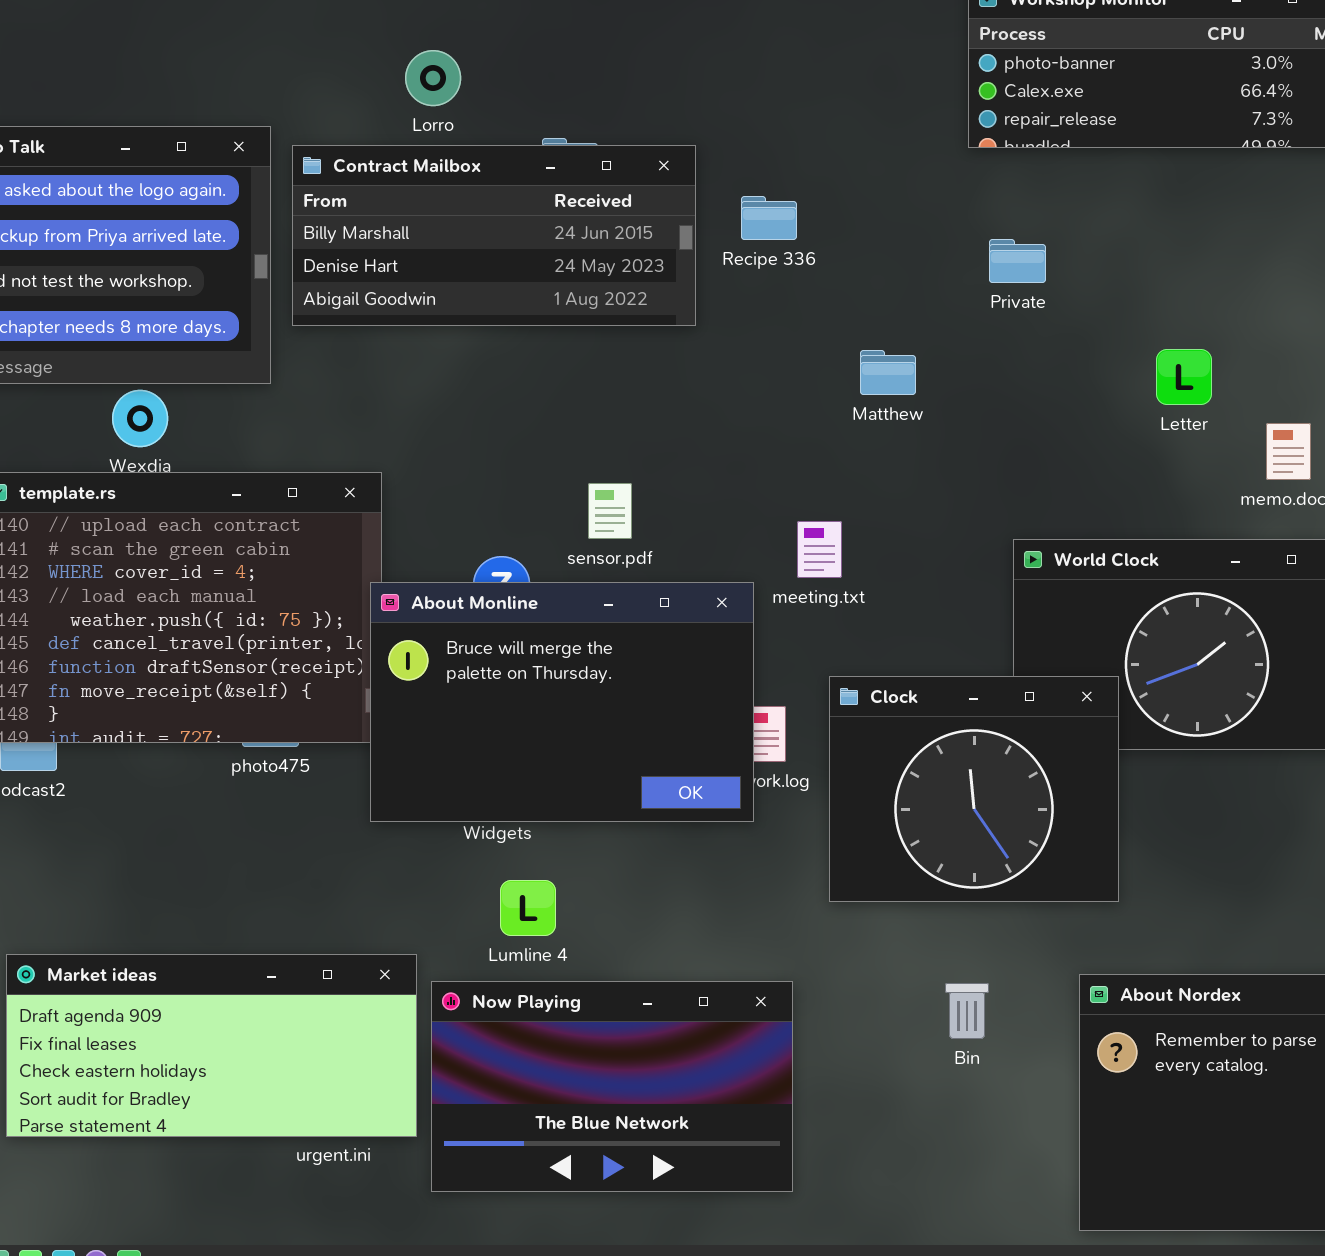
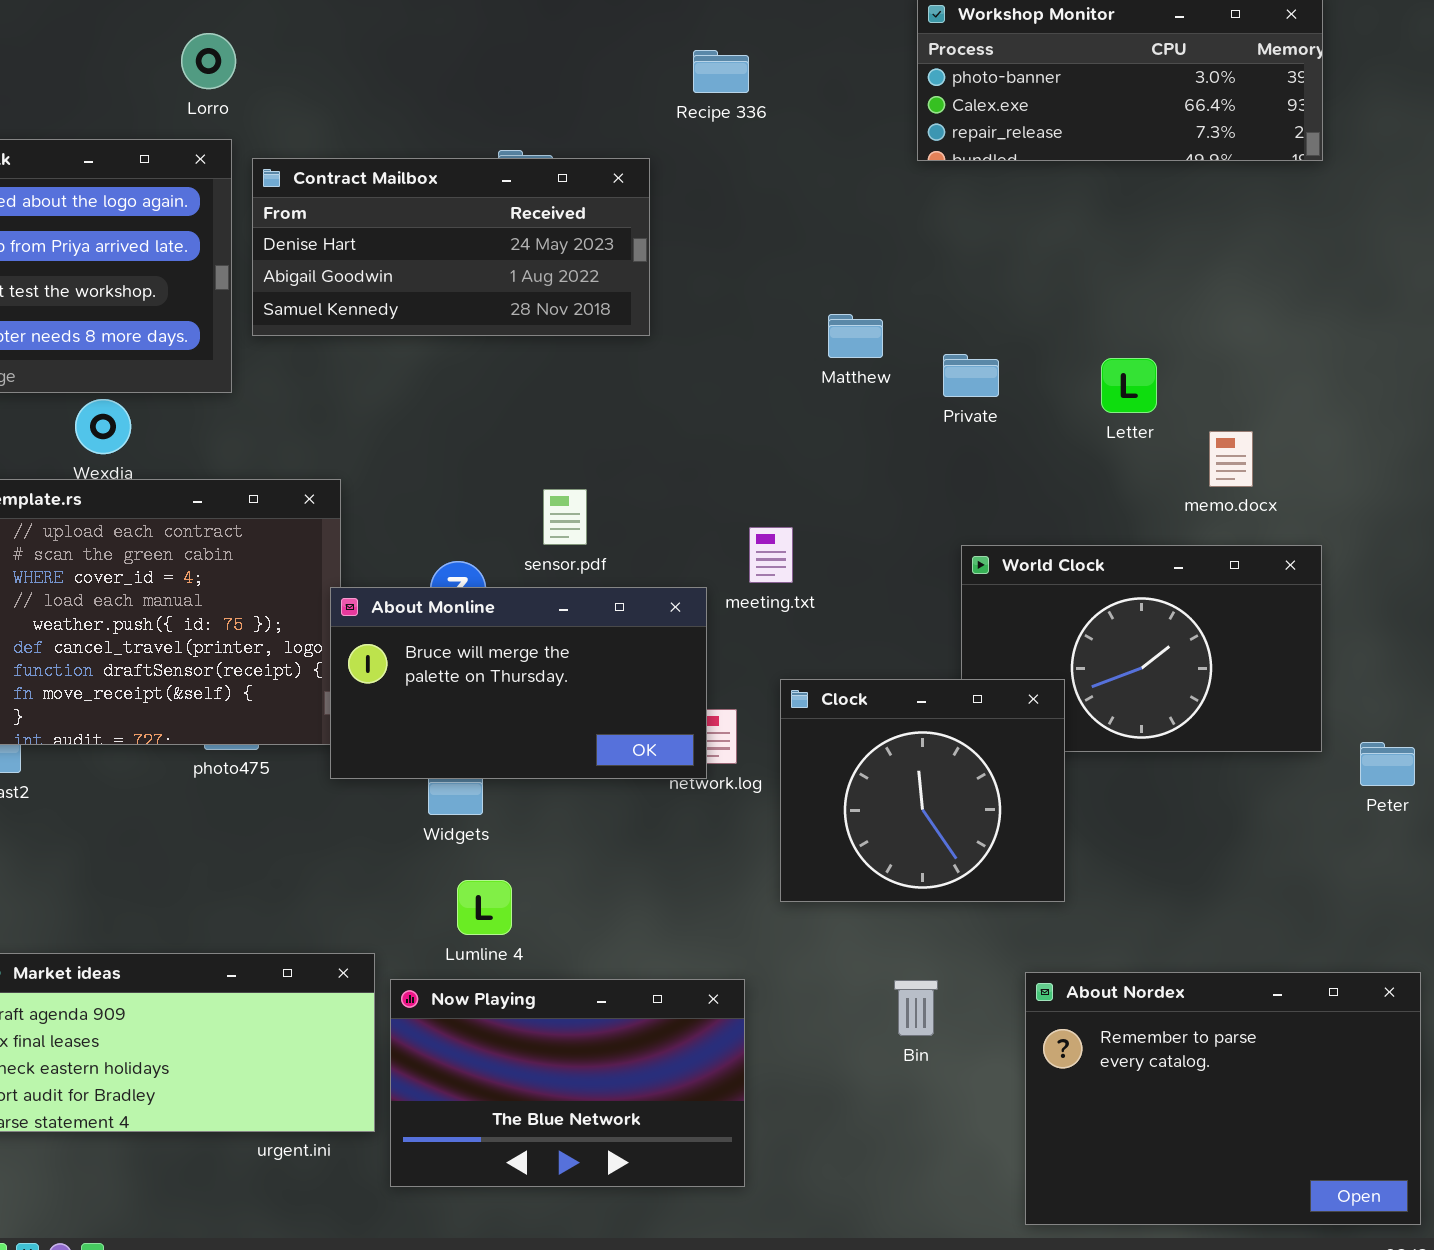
Lorro: [405,50,461,106] -> [181,33,236,89], moved
Contract Mailbox: [292,145,696,326] -> [252,158,650,336], scrolled down 1 row
Recipe 336: [741,196,797,240] -> [693,50,749,93], moved
Private: [989,239,1046,283] -> [943,354,999,397], moved
Matthew: [860,350,916,395] -> [828,314,883,358], moved
About Monline: [370,582,754,822] -> [330,587,707,779], resized

